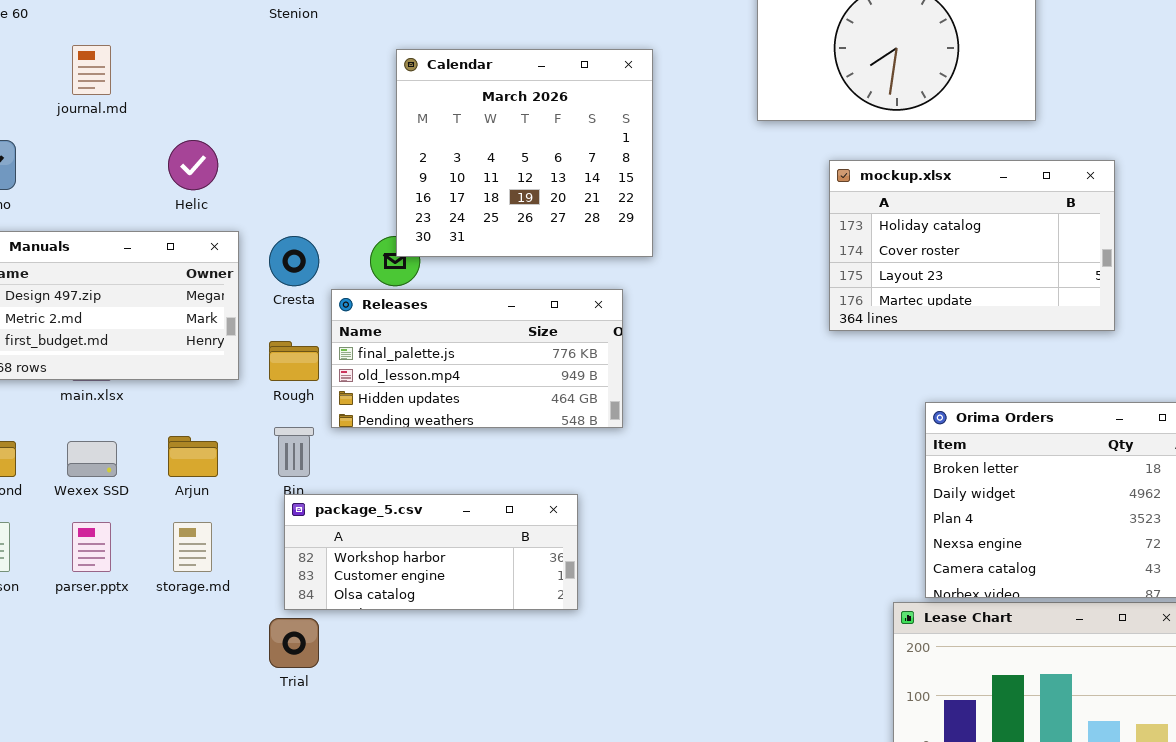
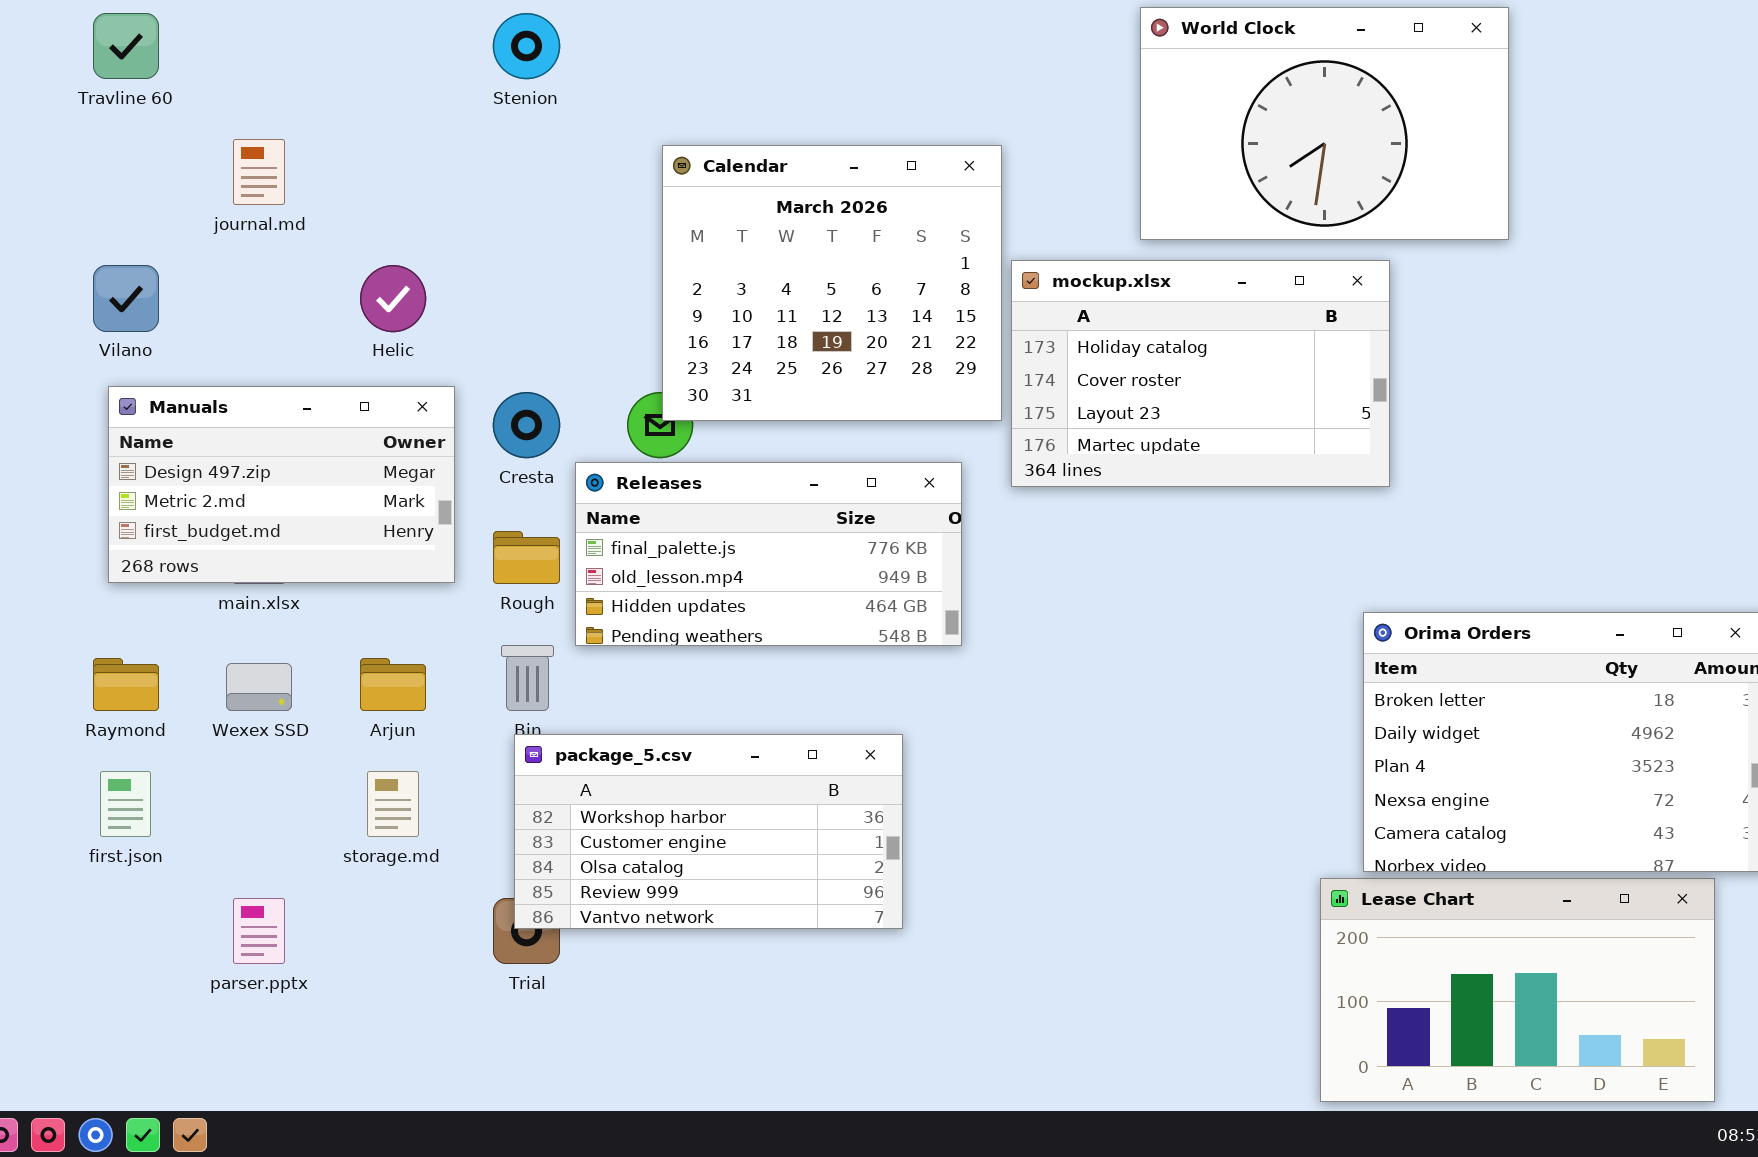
mockup.xlsx: [829,160,1115,331] -> [1011,260,1390,487], moved
package_5.csv: [284,494,578,610] -> [514,734,903,929], resized
parser.pptx: [72,522,111,572] -> [233,898,285,964], moved

